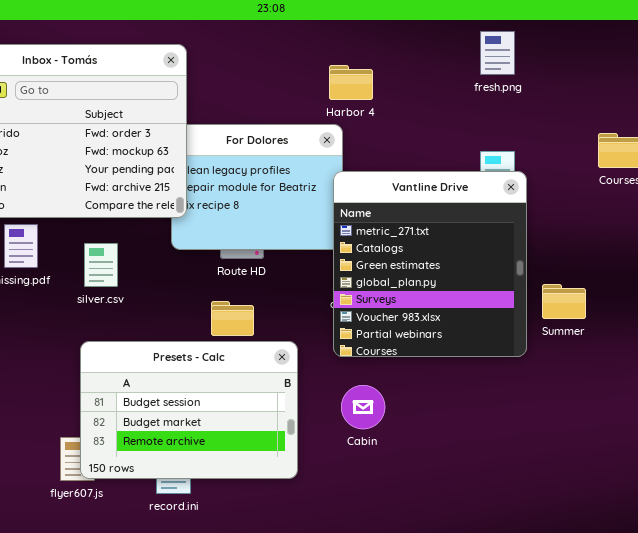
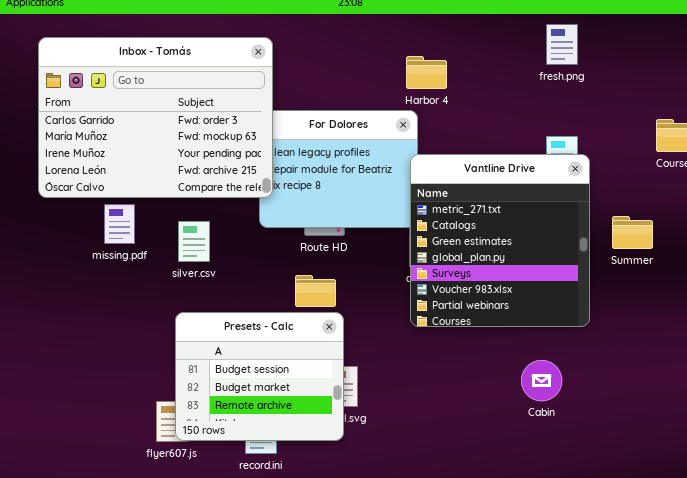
Summer: [542,284,586,319] -> [612,216,653,249], moved
Presets - Calc: [80,341,298,479] -> [175,312,344,441], resized
Cabin: [341,385,385,429] -> [521,360,562,401], moved

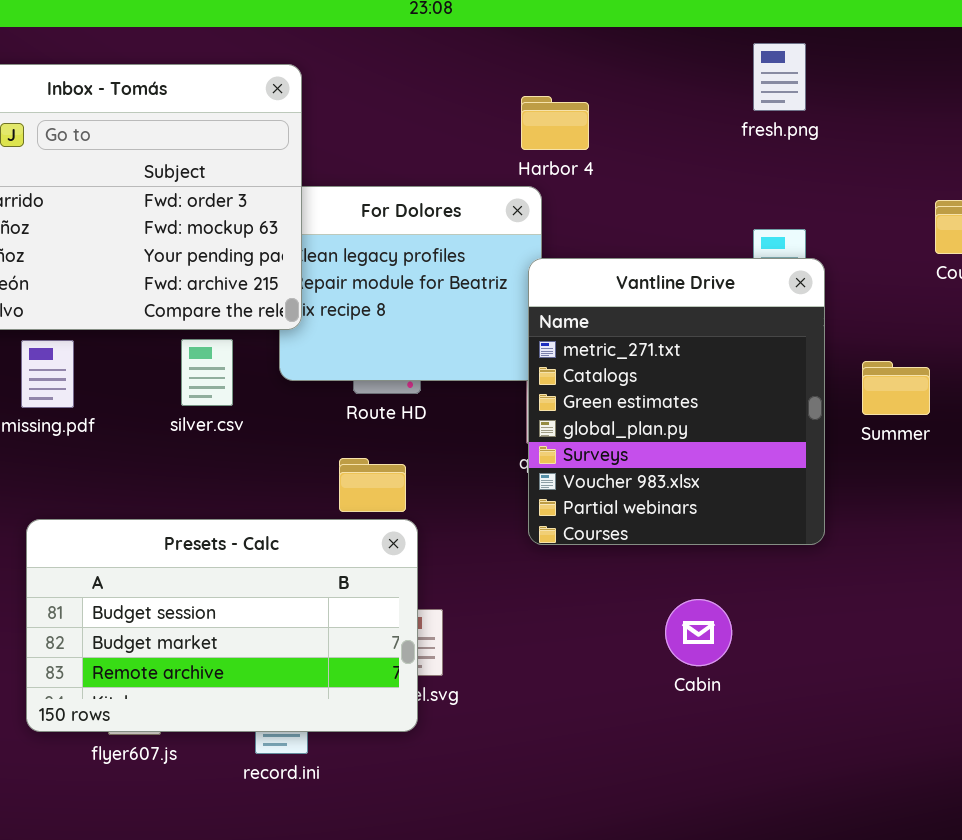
silver.csv: [178,221,210,262] -> [181,339,233,406], moved
Presets - Calc: [175,312,344,441] -> [26,519,418,732], resized
Cabin: [521,360,562,401] -> [665,599,732,666], moved

